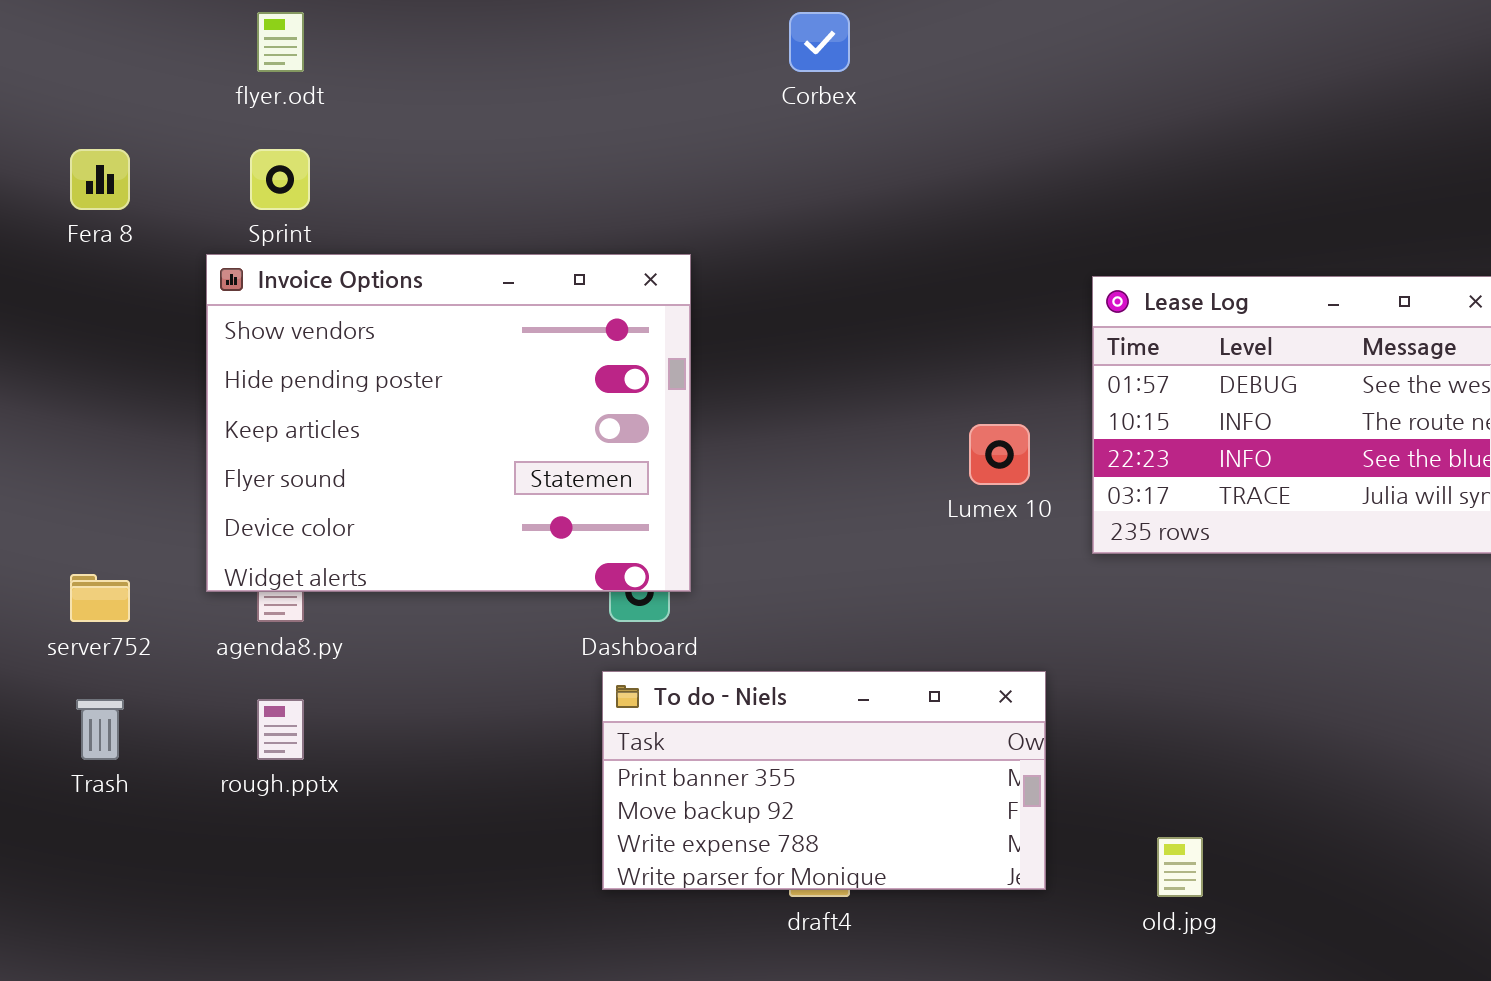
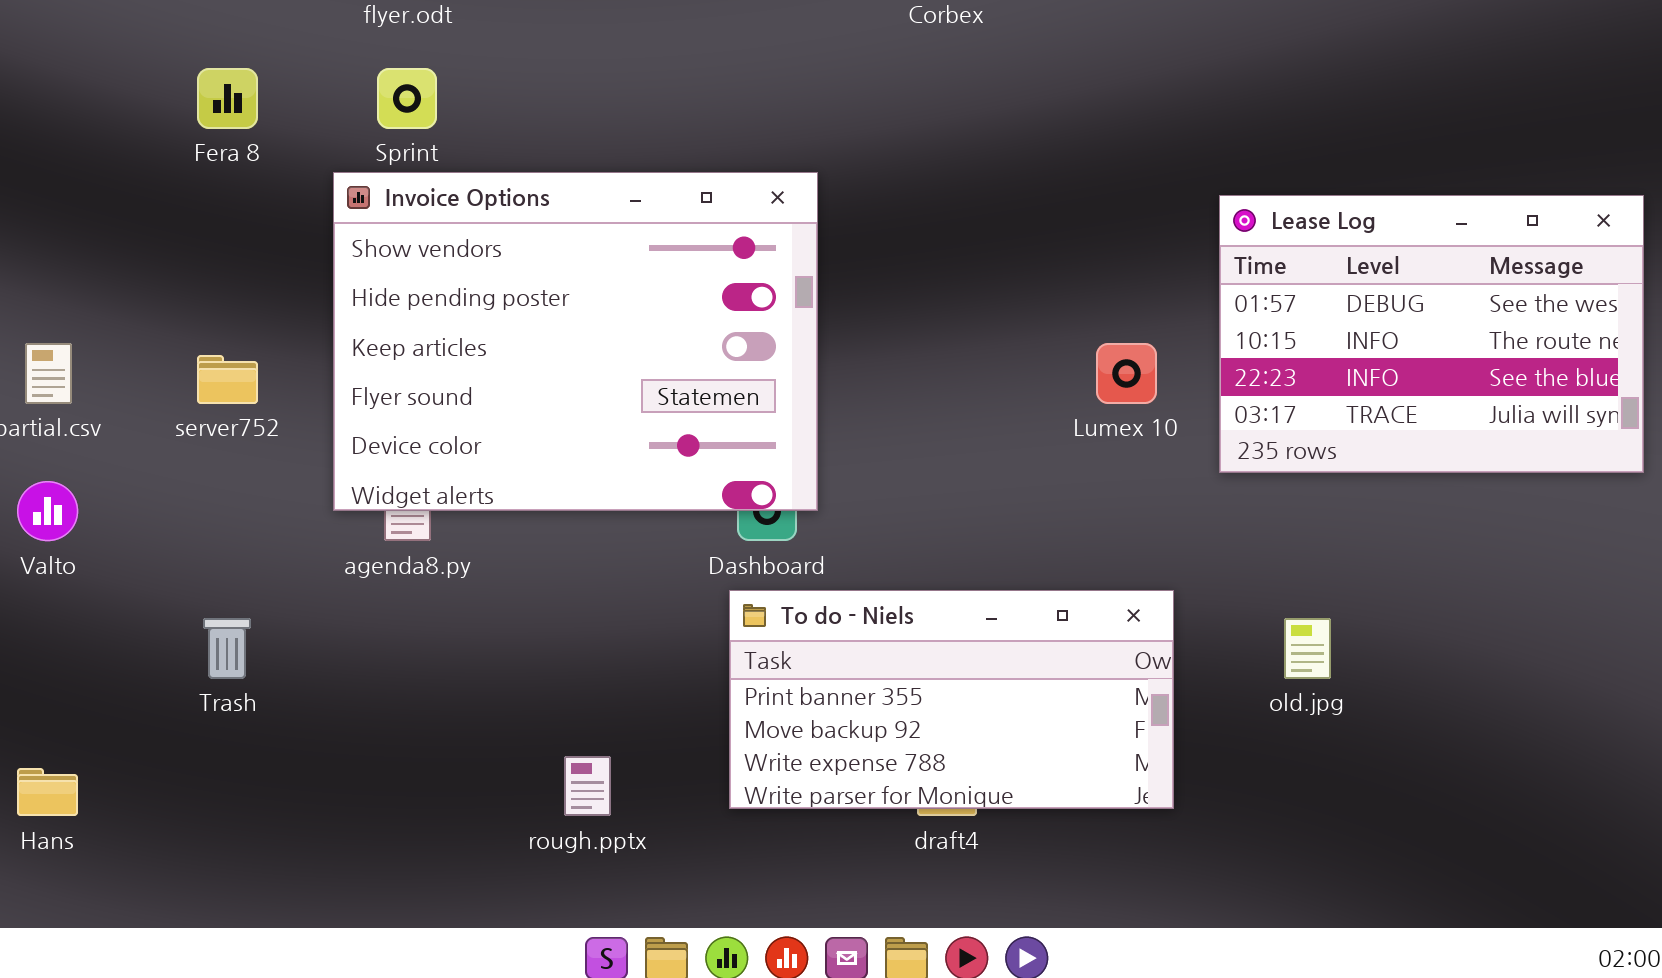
server752: [70,574,130,622] -> [197,355,258,404], moved
rough.pptx: [257,699,304,760] -> [564,756,611,816], moved
old.jpg: [1157,837,1203,897] -> [1284,618,1331,679], moved

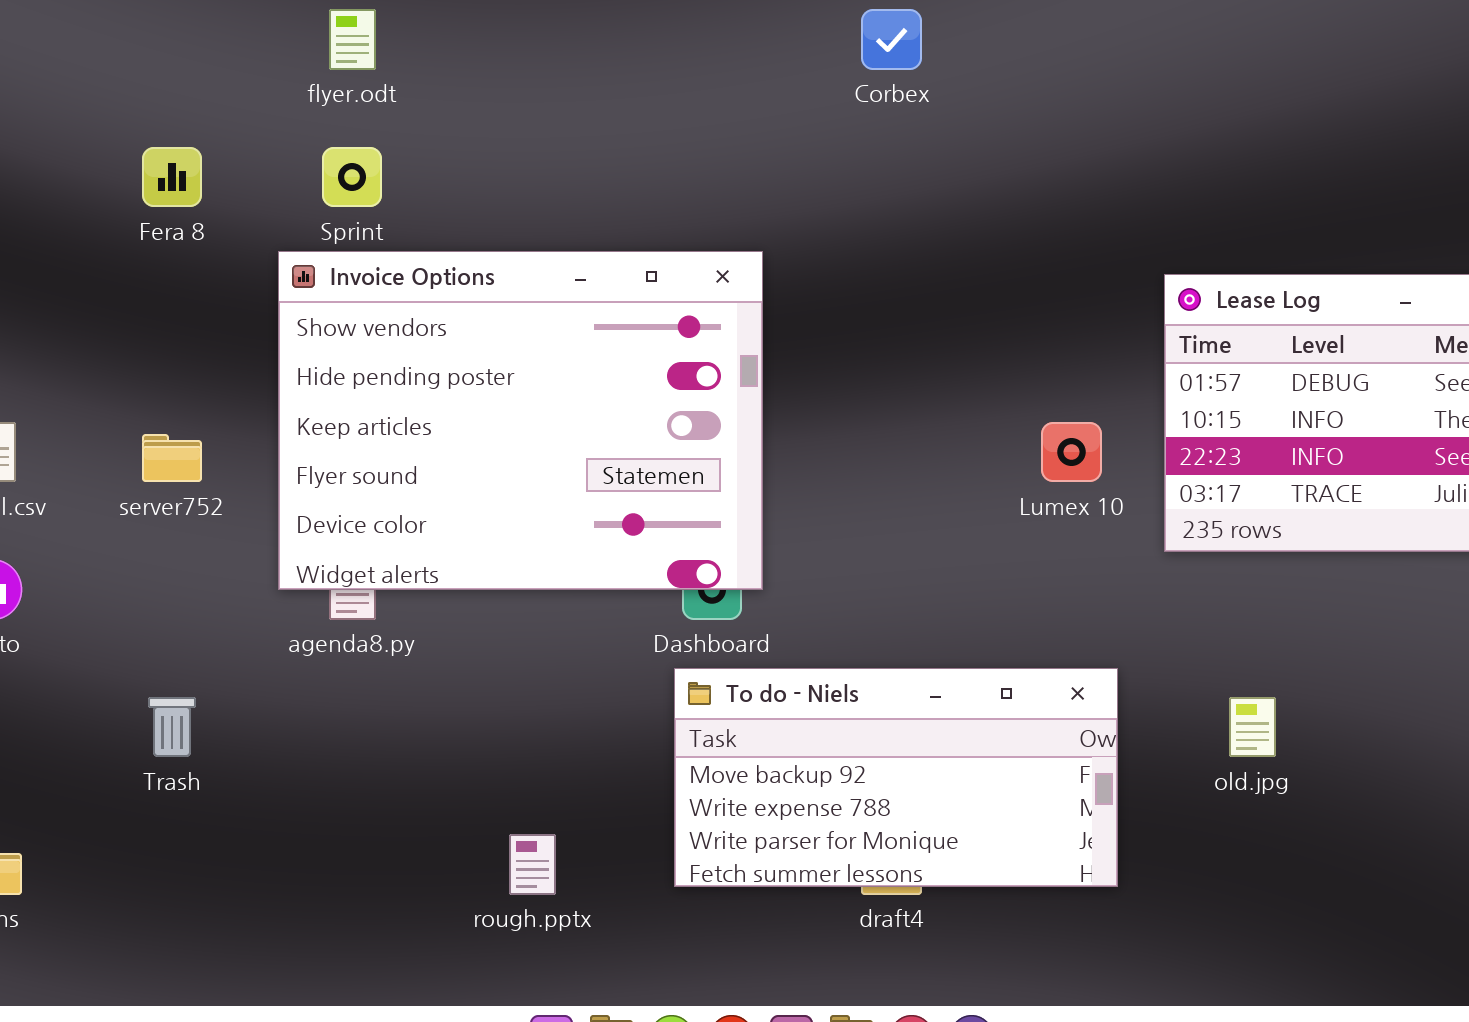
To do - Niels: [729,590,1174,809] -> [674,668,1118,887], scrolled down 1 row

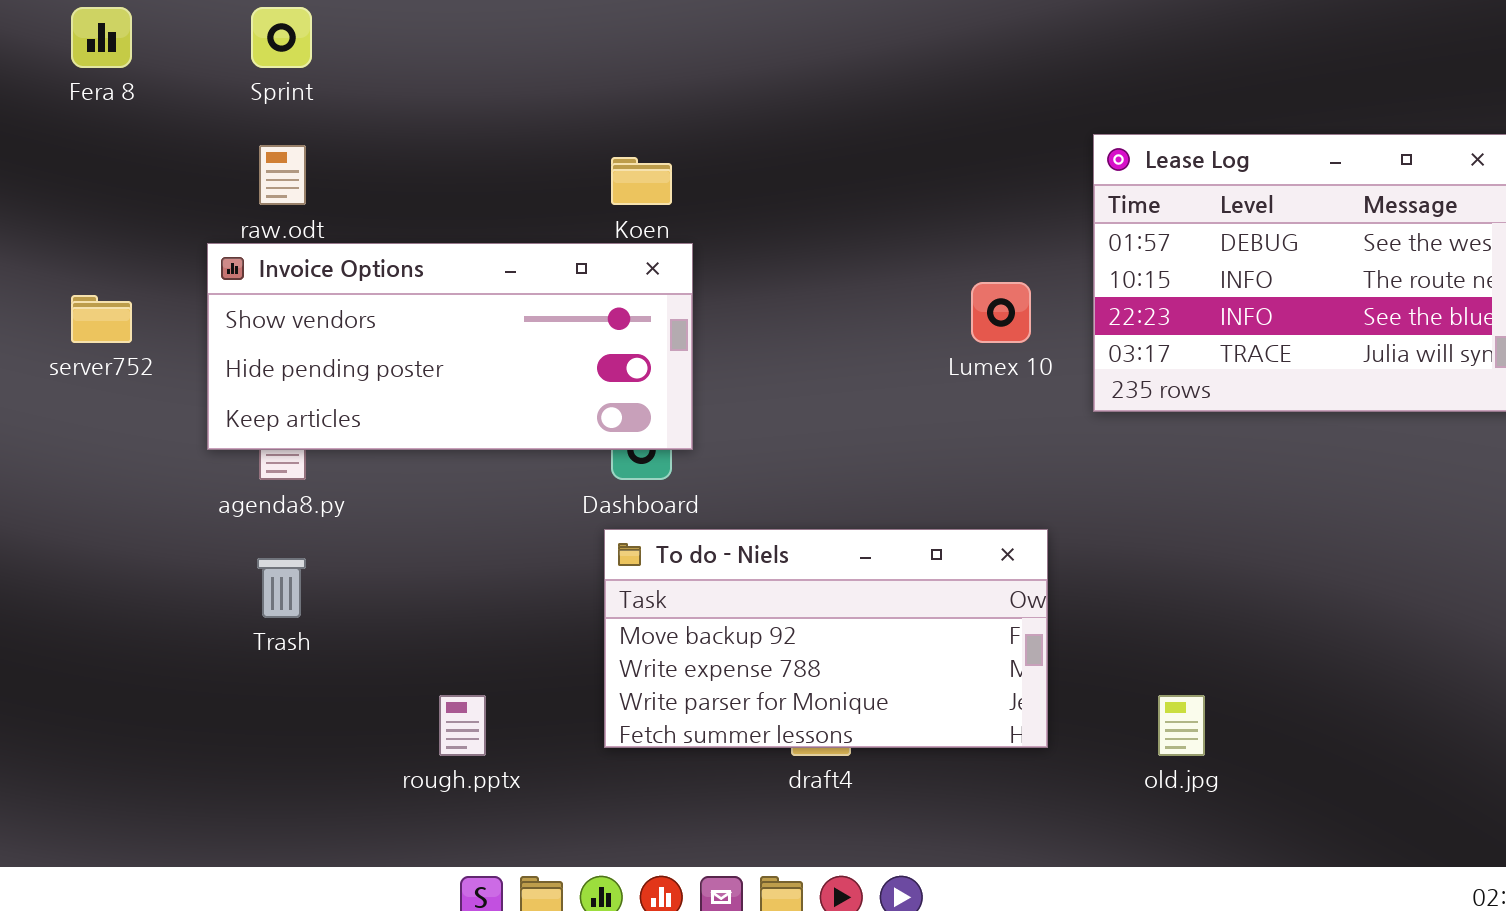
Invoice Options: [278,251,763,590] -> [207,243,693,450], resized
Trash: [148,697,196,757] -> [257,558,306,618], moved
old.jpg: [1229,697,1276,757] -> [1158,695,1205,756], moved

